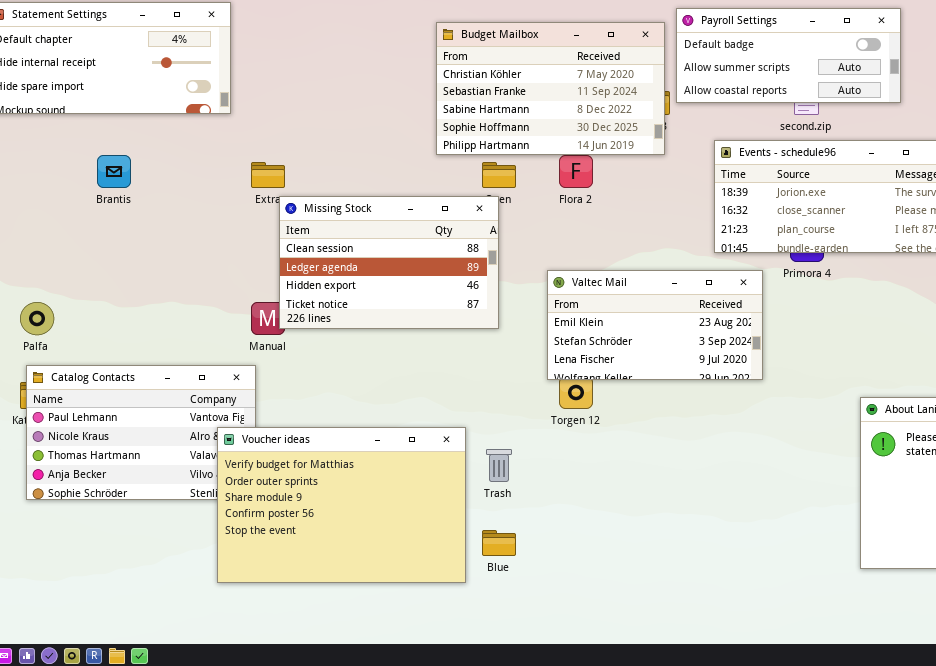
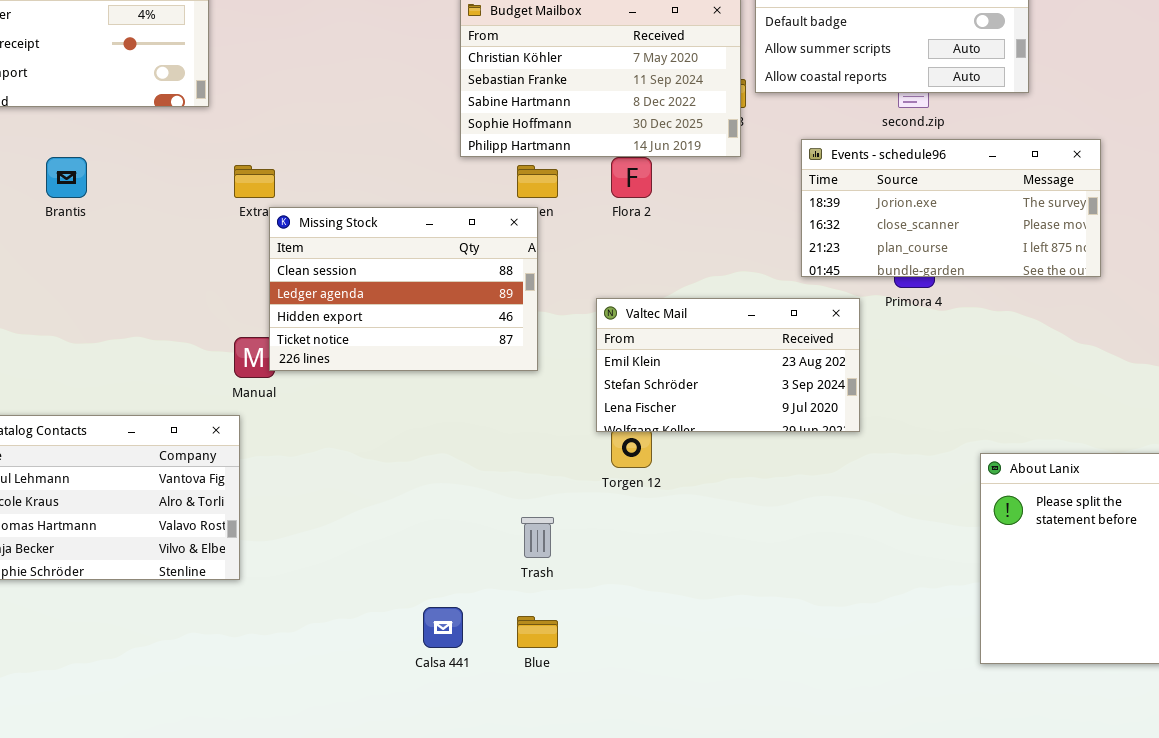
Voucher ideas: [217,427,466,583] -> none, closed

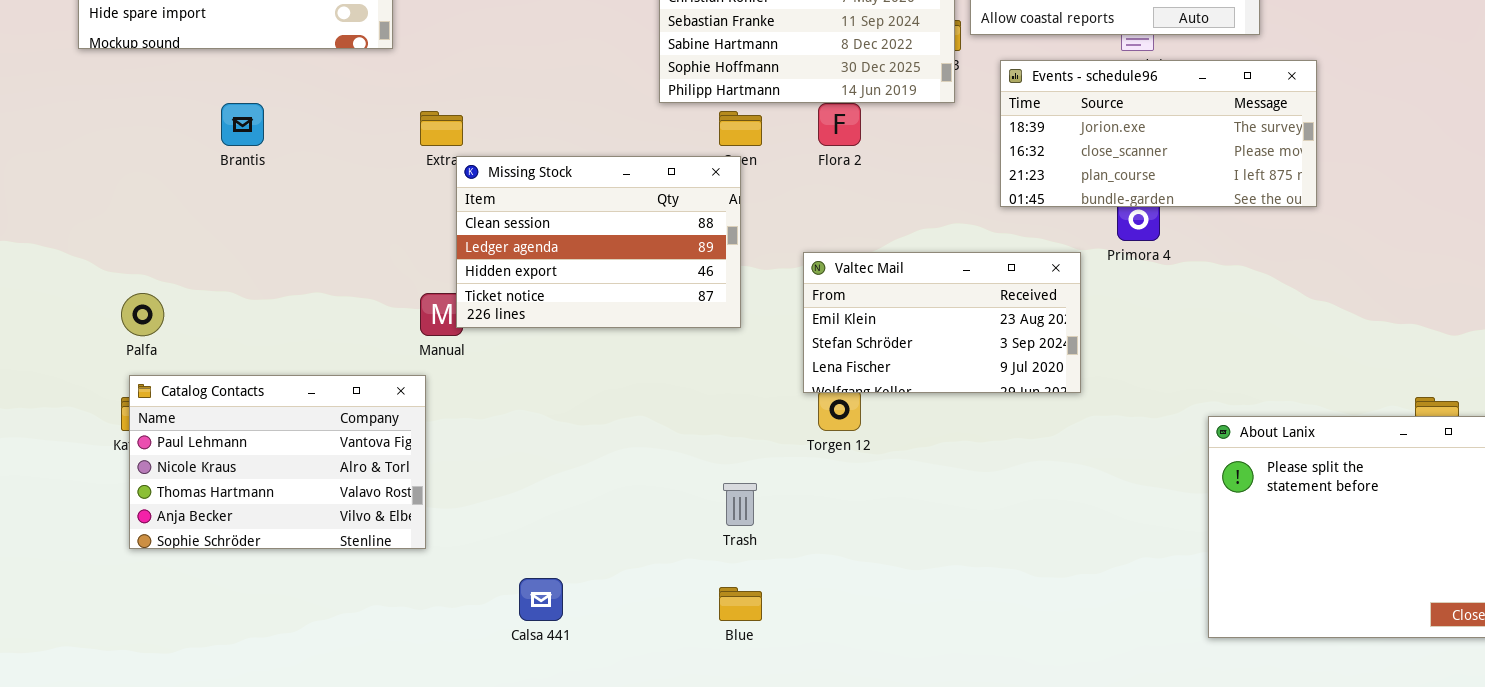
Events - schedule96: [801,139,1101,277] -> [1000,60,1317,207], moved
Calsa 441: [423,607,463,648] -> [519,578,563,621], moved

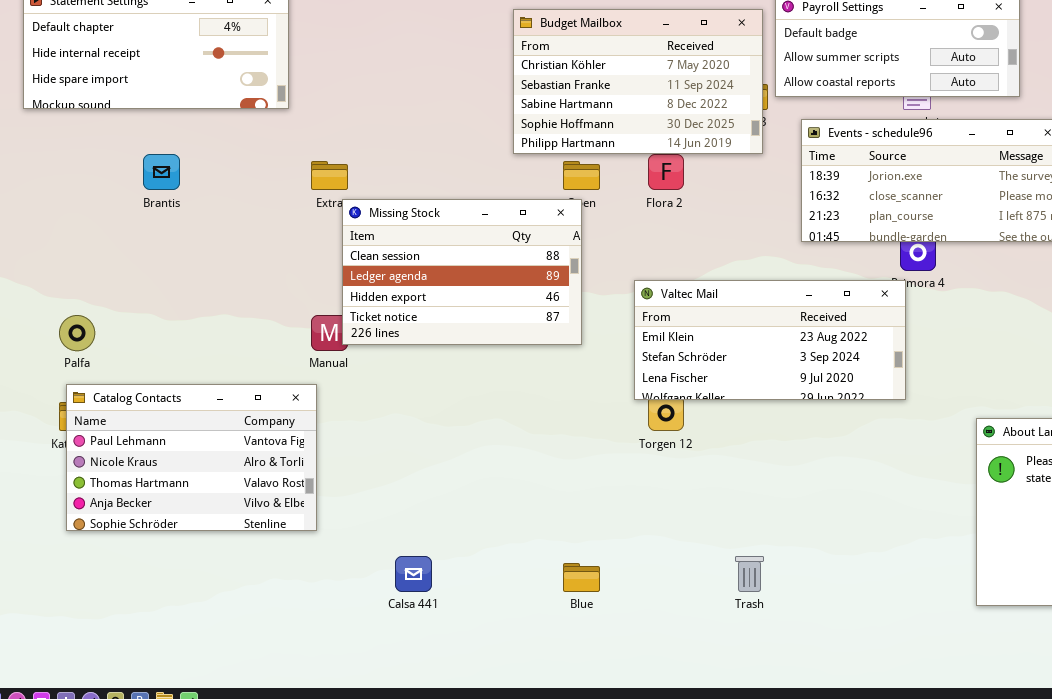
Valtec Mail: [803,252,1081,393] -> [634,280,906,400], resized
Trash: [723,483,757,526] -> [735,556,764,592], moved

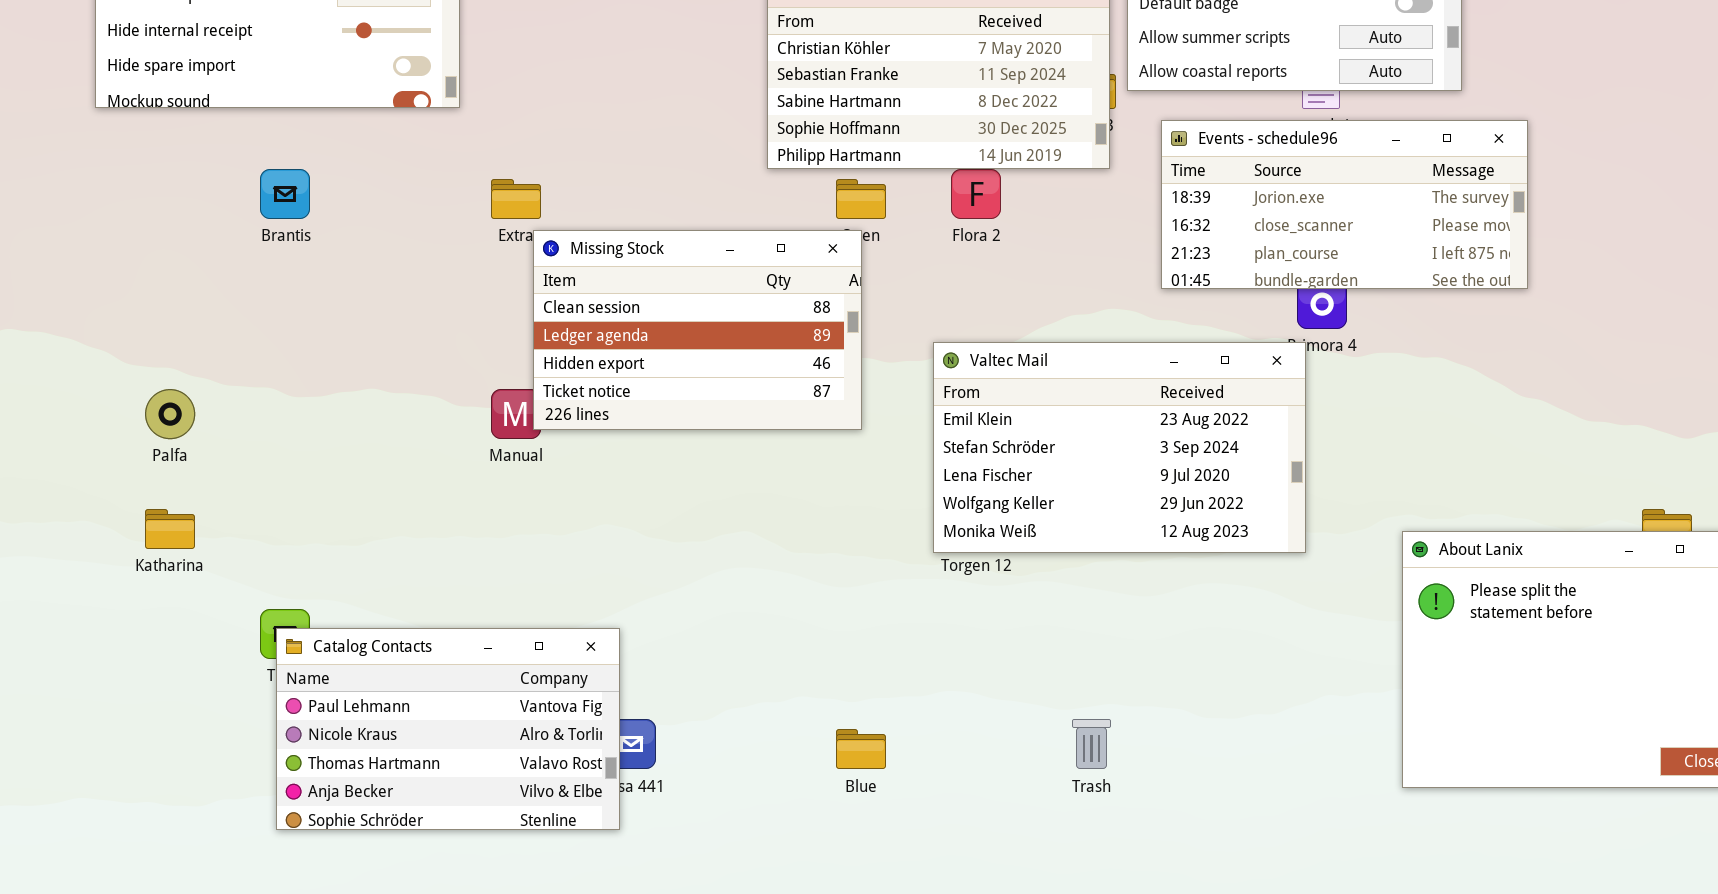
Valtec Mail: [634,280,906,400] -> [933,342,1306,553], resized
Catalog Contacts: [66,384,317,531] -> [276,628,620,830], moved

